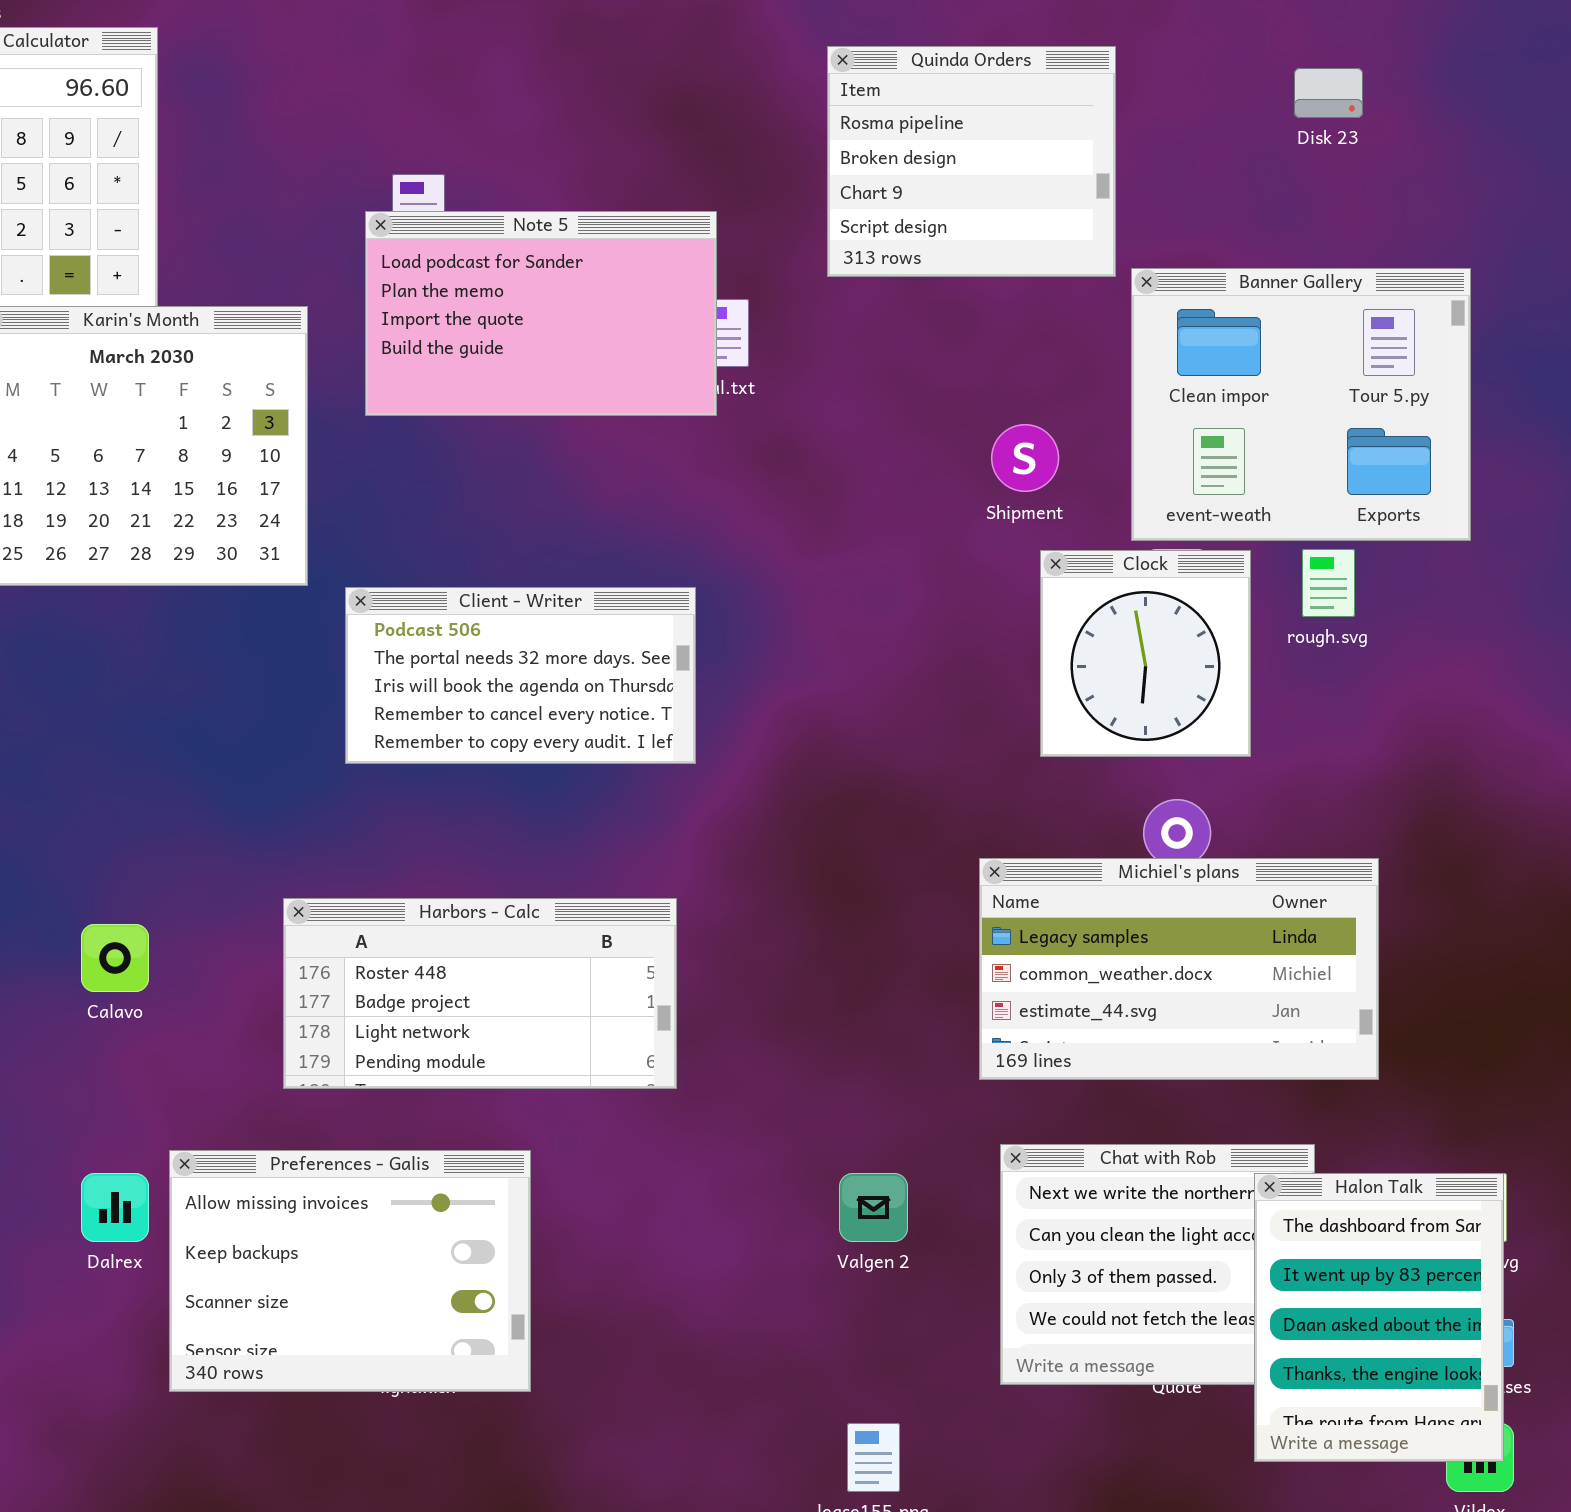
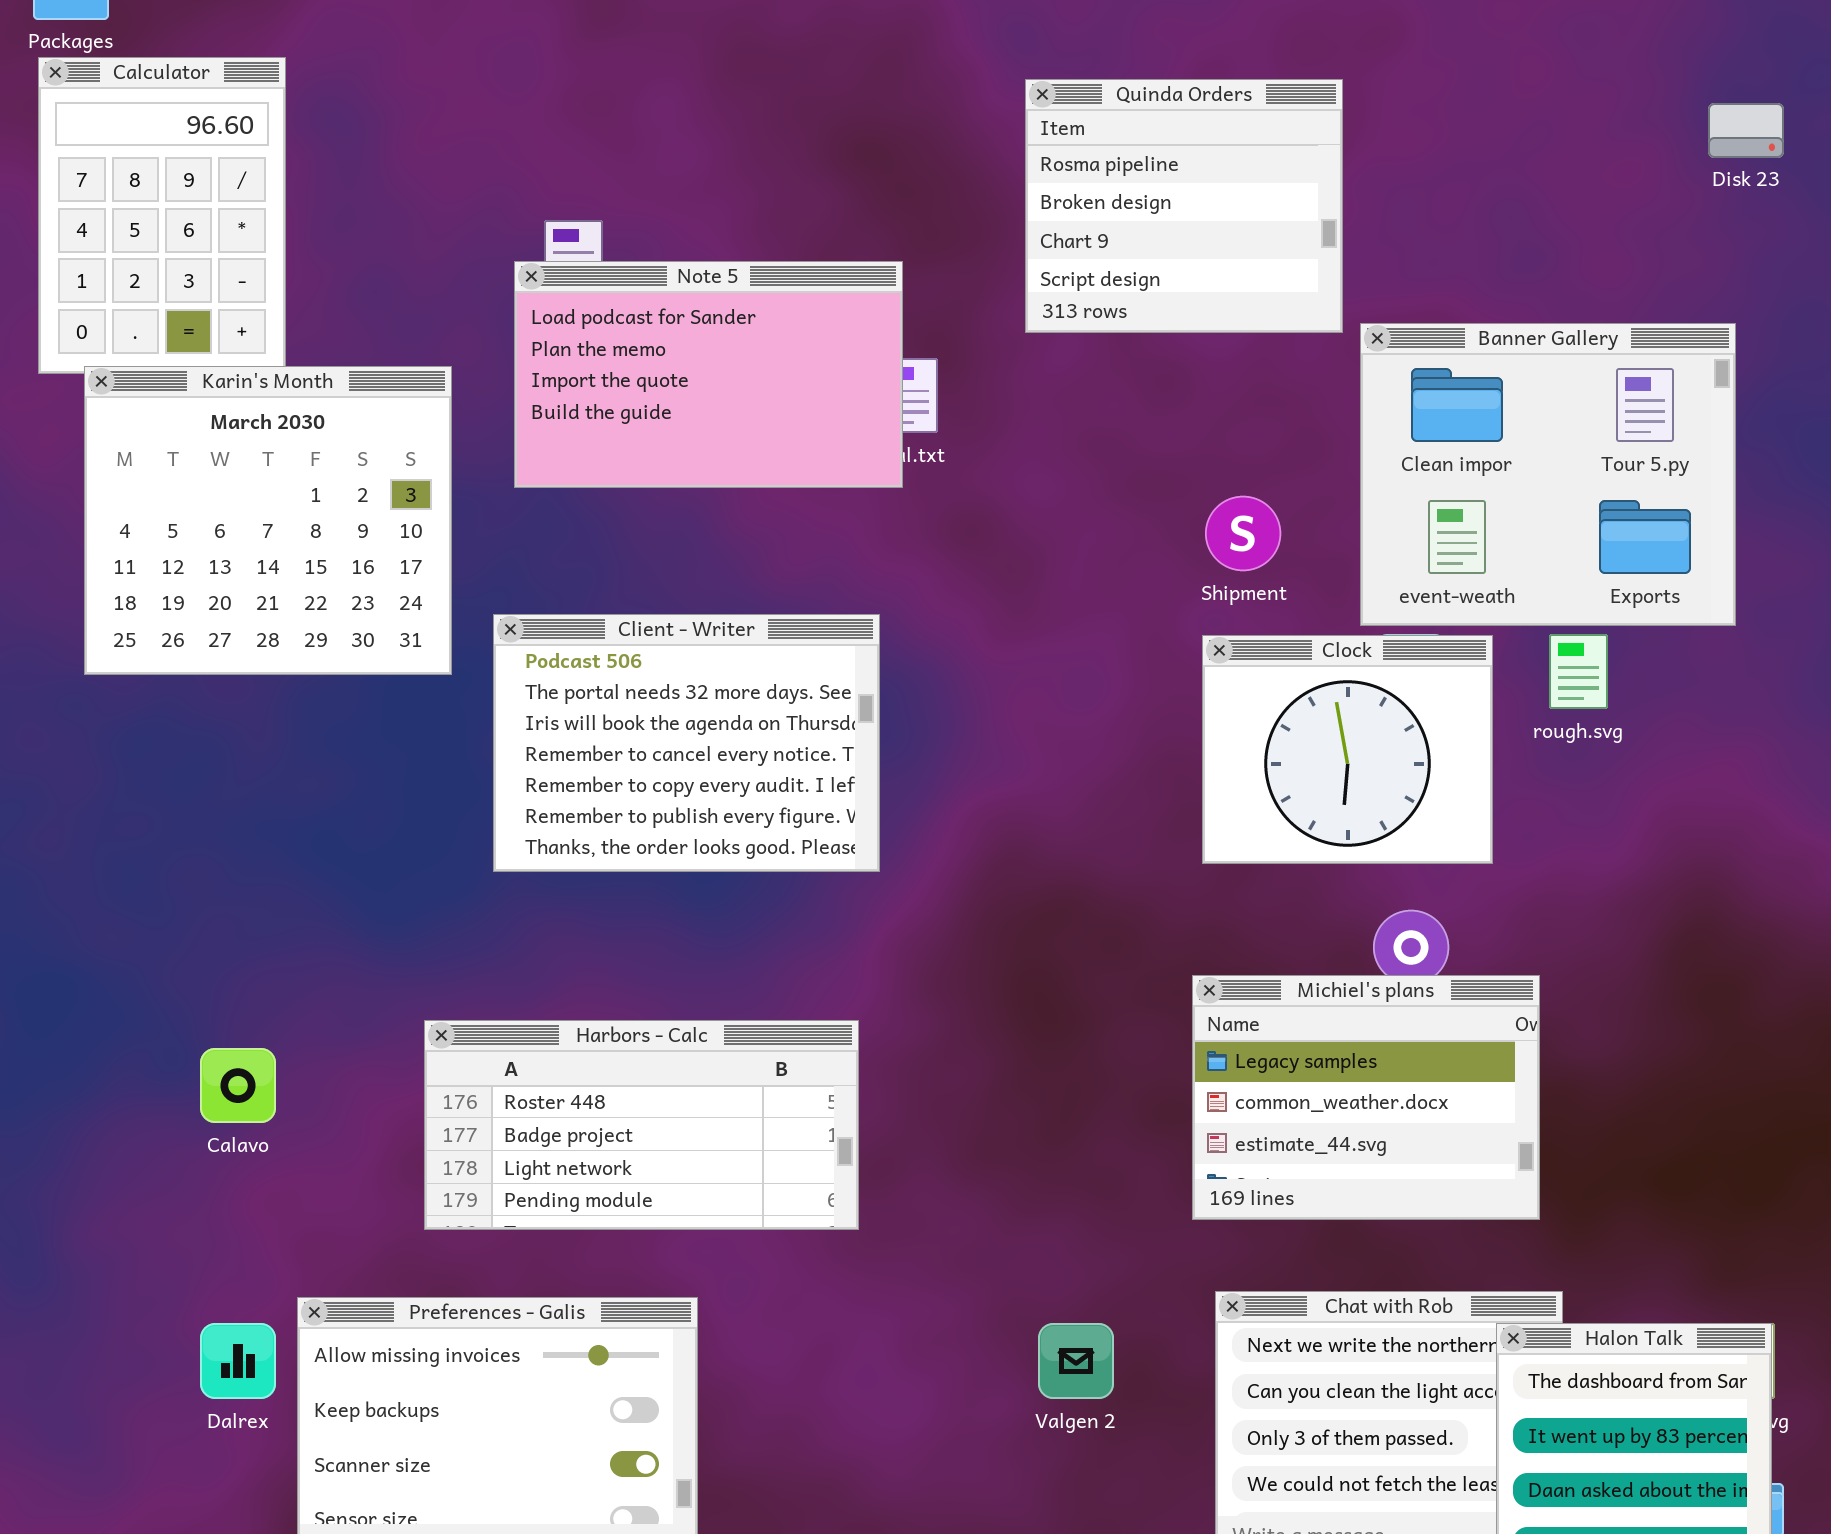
Disk 23: [1294,68,1363,118] -> [1708,103,1784,158], moved
Clock: [1040,550,1251,757] -> [1202,635,1493,864], resized
Client - Writer: [345,587,696,764] -> [493,614,880,872], resized
Michiel's plans: [979,858,1379,1080] -> [1192,975,1540,1220], resized

